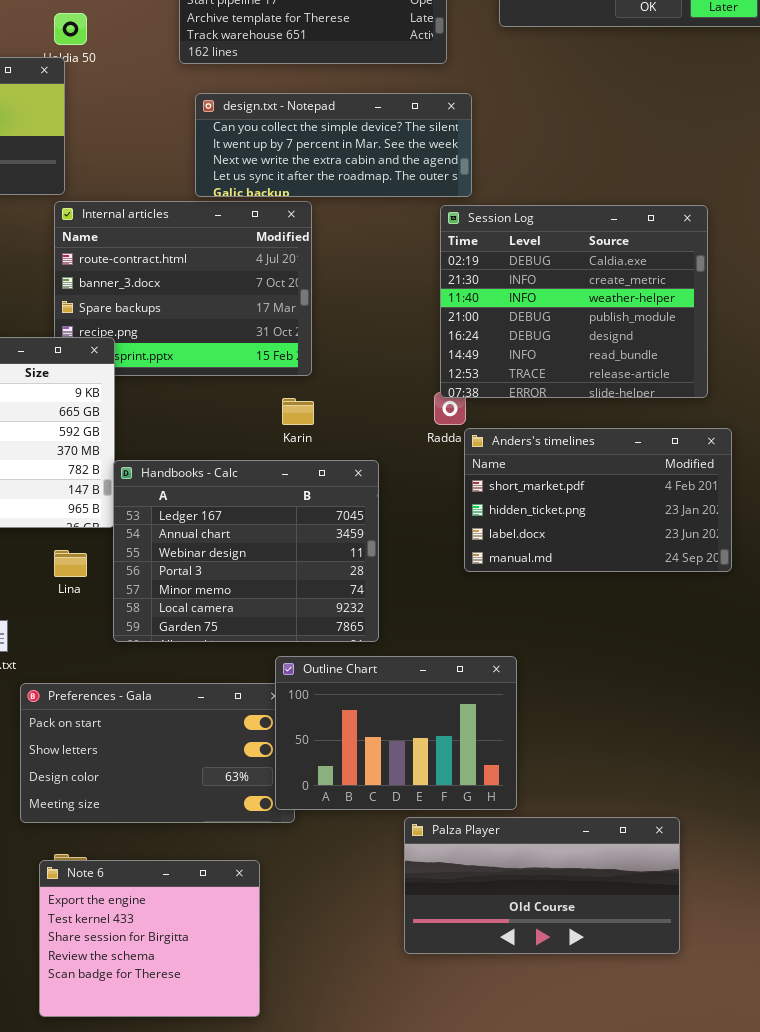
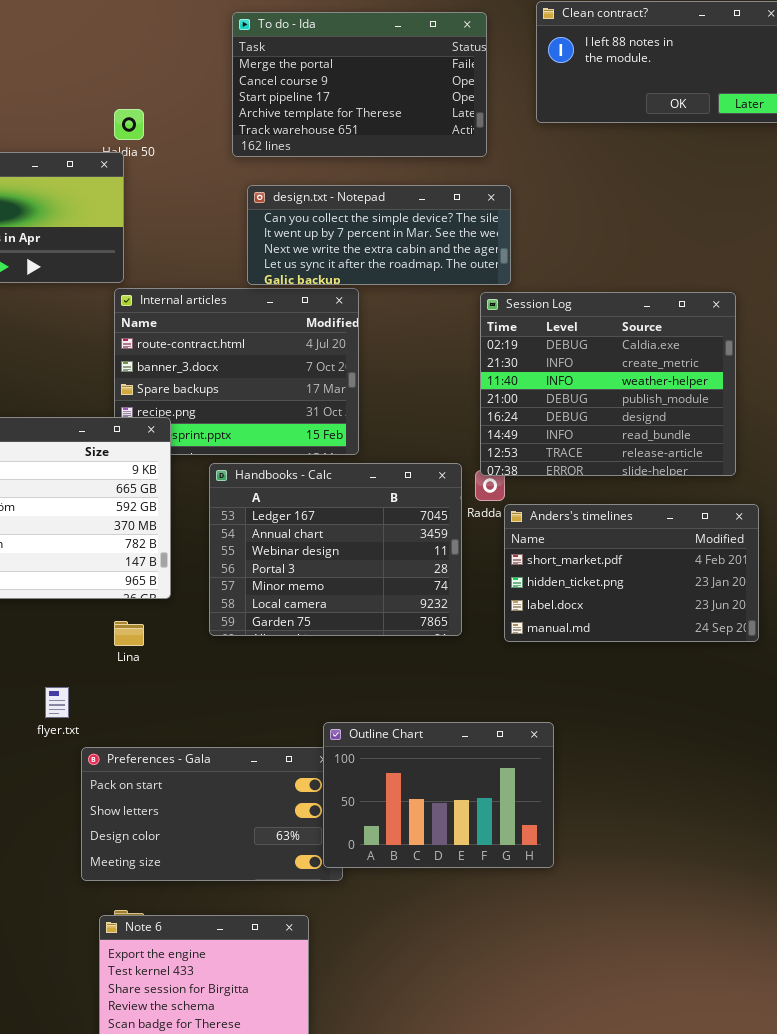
Handbooks - Calc: [113,460,379,642] -> [209,463,462,636], moved
Palza Player: [404,817,680,954] -> none, closed

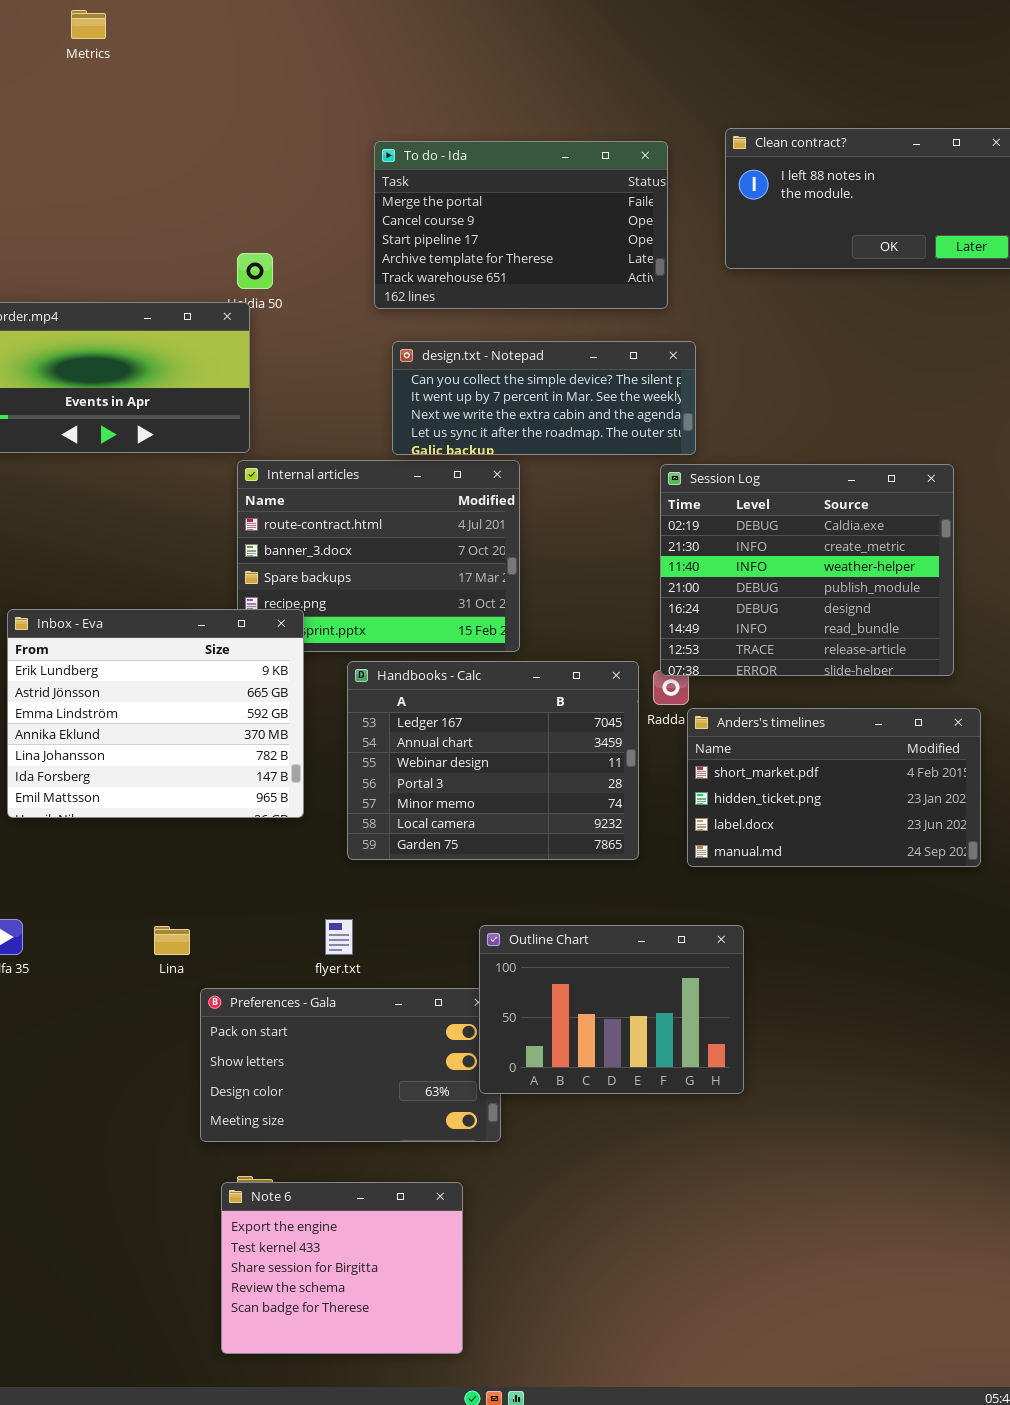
Lina: [114,621,144,646] -> [154,926,190,955], moved
flyer.txt: [45,687,69,718] -> [325,919,353,955], moved
Outline Chart: [323,722,554,868] -> [479,925,744,1094], moved

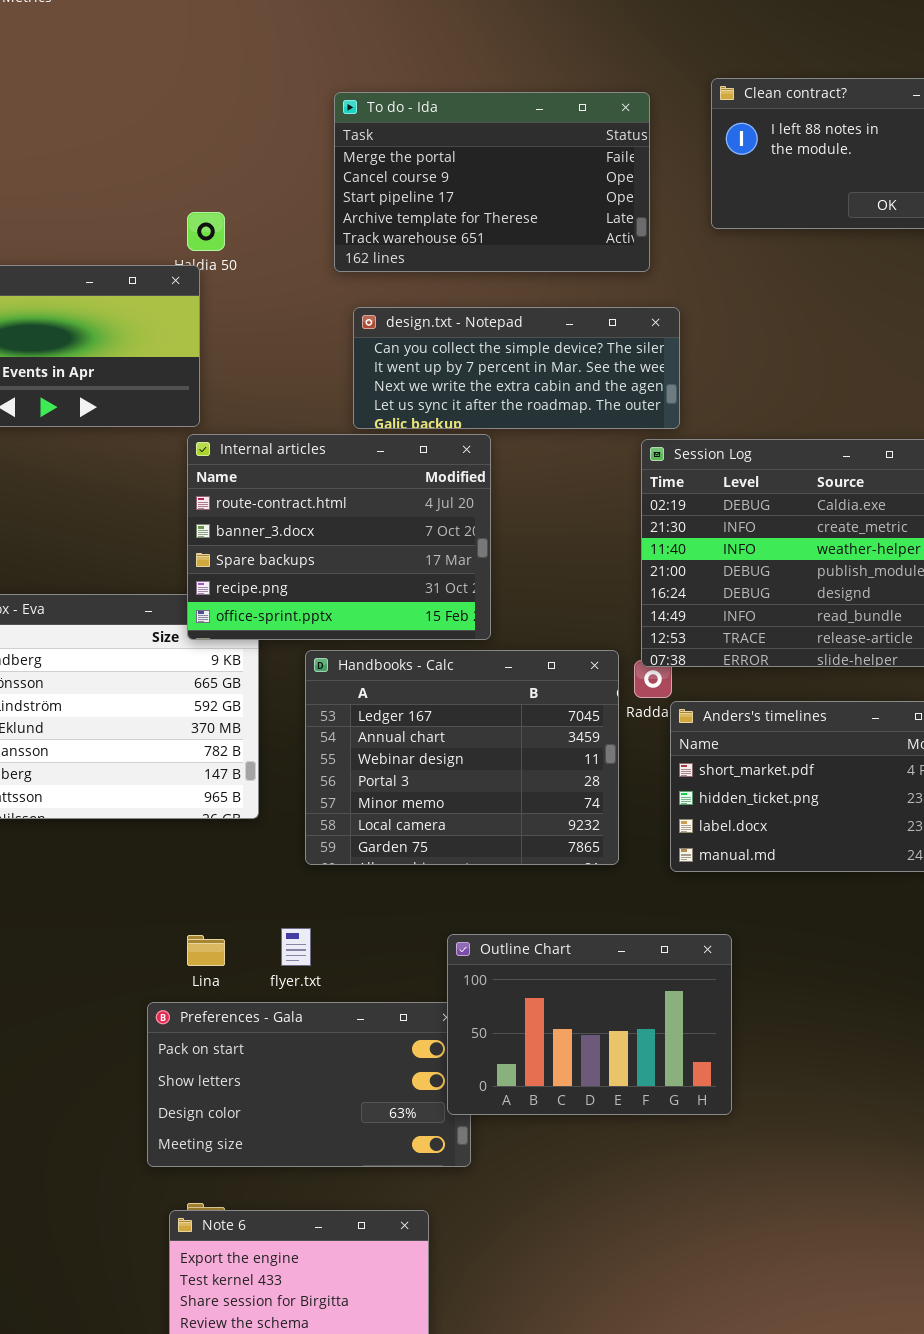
Internal articles: [237,460,520,652] -> [187,434,491,640], raised
Lina: [154,926,190,955] -> [187,935,225,966], moved

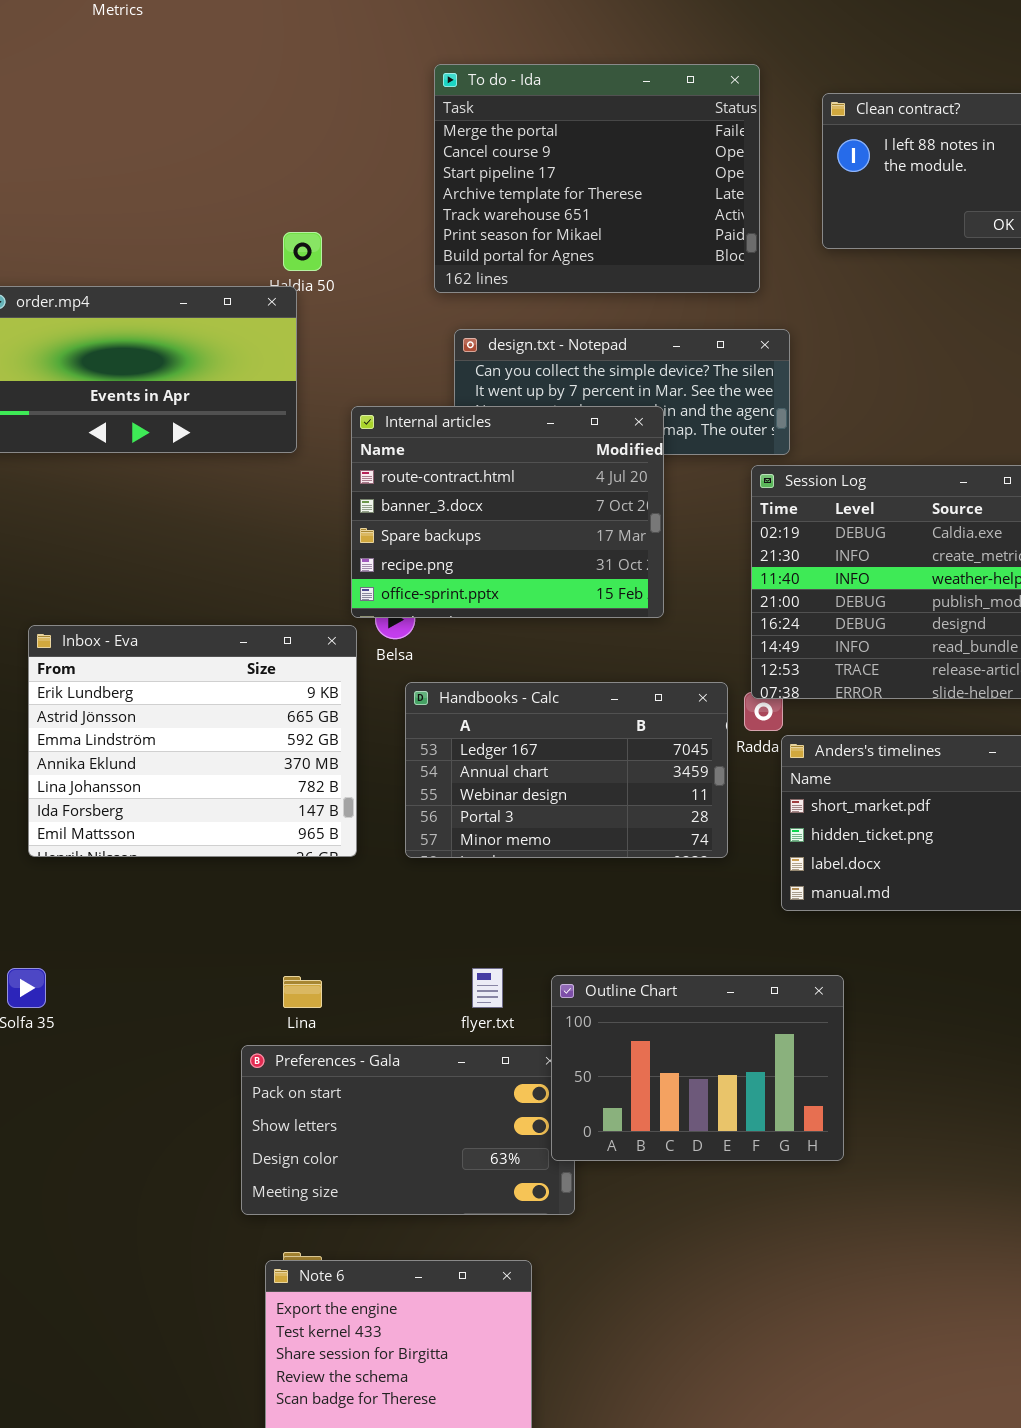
To do - Ida: [334,92,650,272] -> [434,64,760,293], resized
Internal articles: [187,434,491,640] -> [351,406,664,618], moved
Handbooks - Calc: [305,650,619,865] -> [405,682,728,858], resized
flyer.txt: [281,928,311,966] -> [472,968,503,1008], moved

